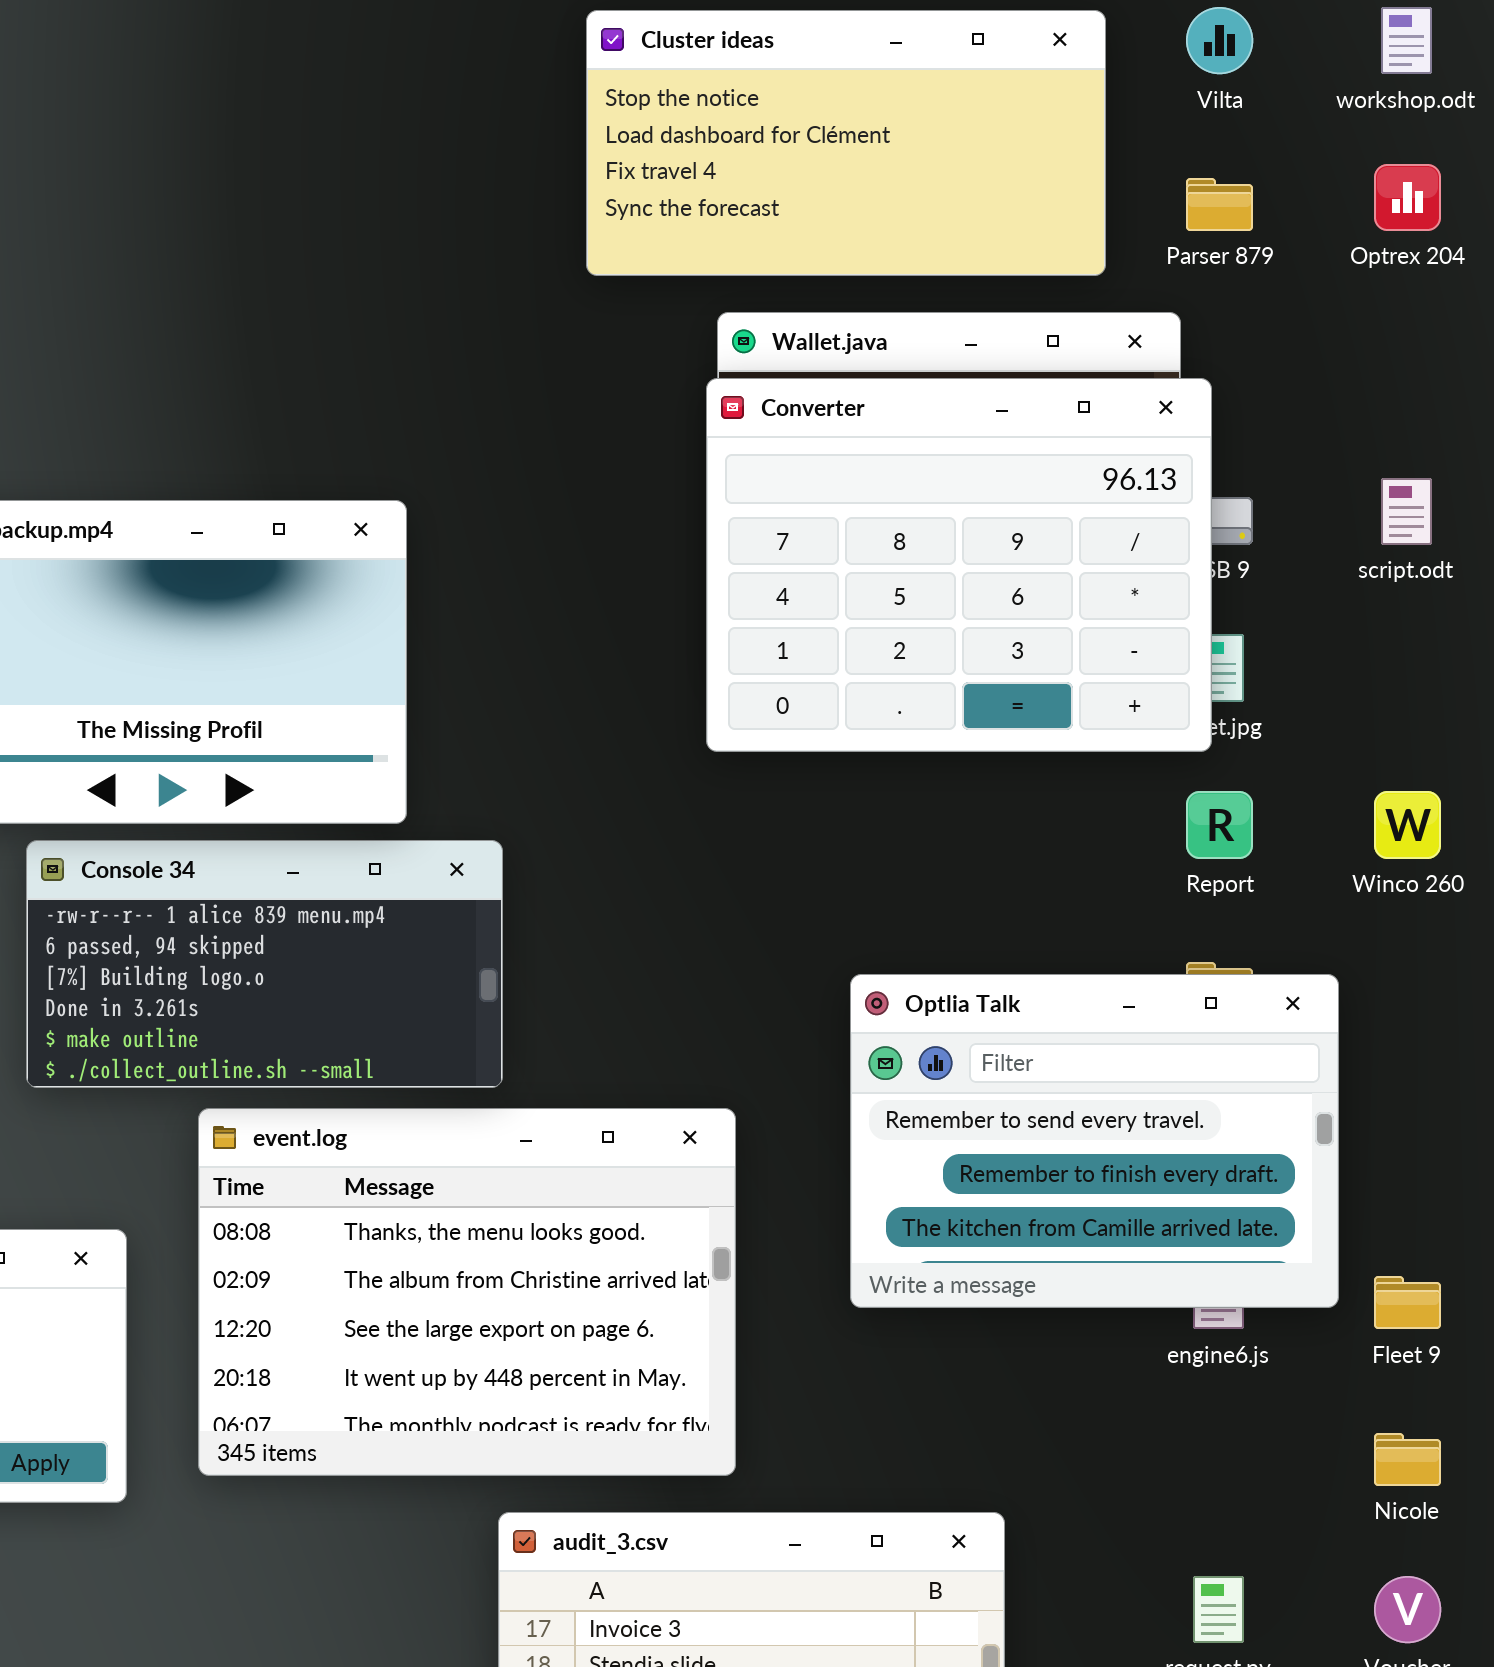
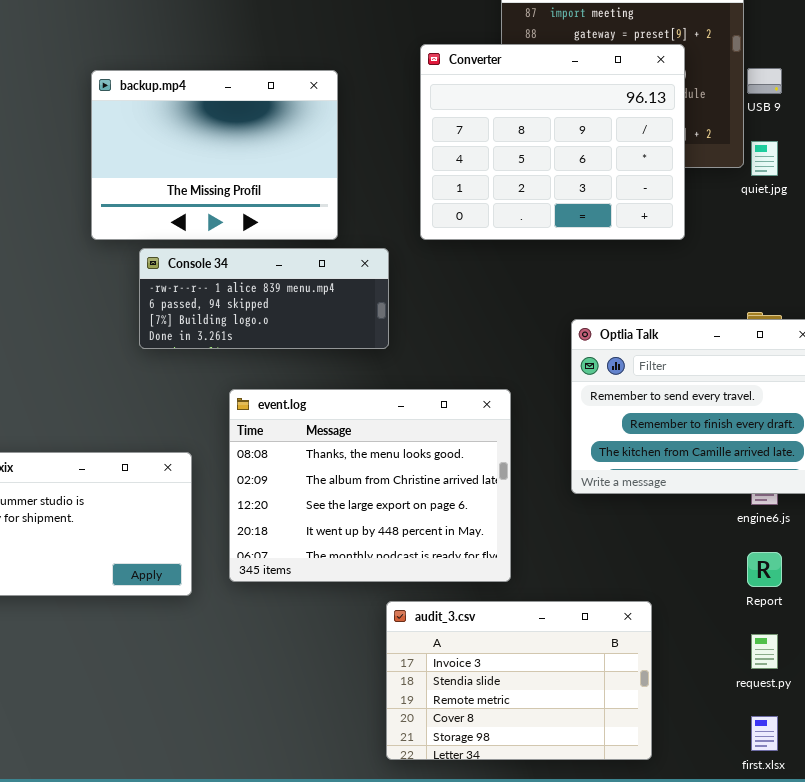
Converter: [706,378,1212,752] -> [420,44,685,240], moved
Report: [1186,791,1253,859] -> [747,552,782,587], moved
Console 34: [26,840,503,1088] -> [139,248,389,349], resized

